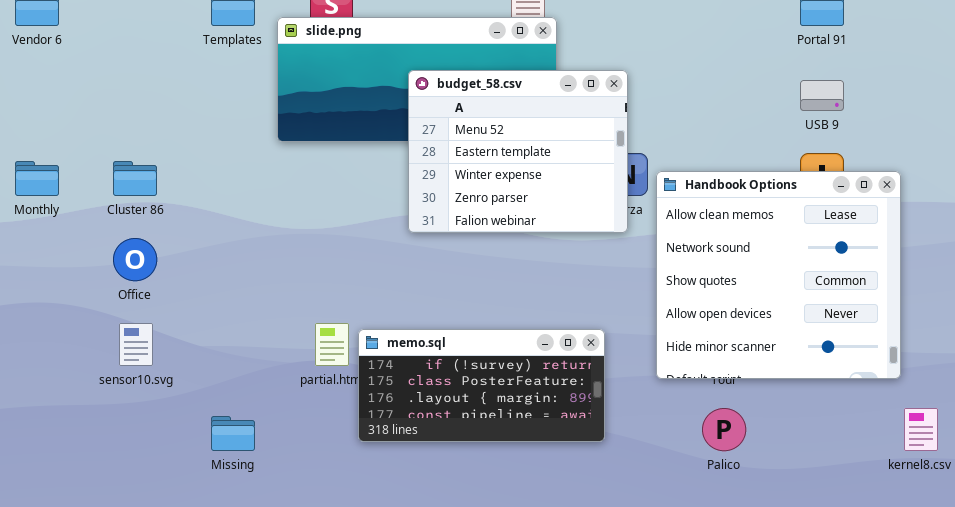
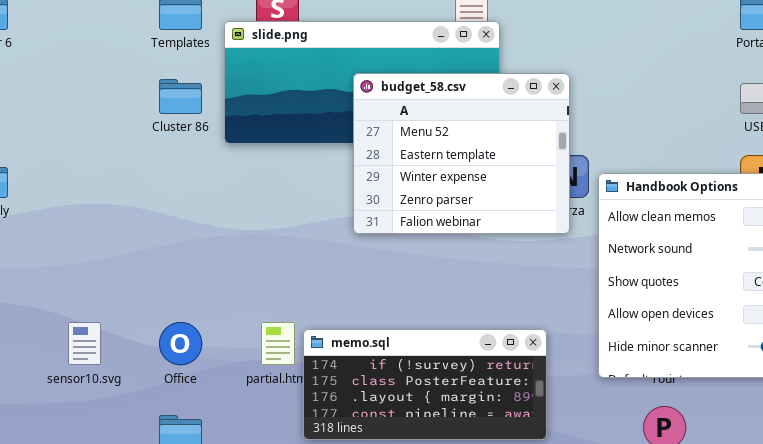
Cluster 86: [113,161,157,196] -> [159,79,202,114], moved
Office: [113,238,157,281] -> [159,322,202,365], moved

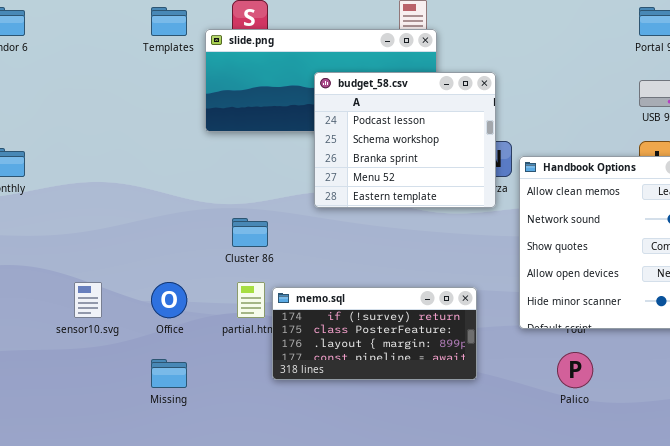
budget_58.csv: [353,73,570,234] -> [314,72,496,208], scrolled up 3 rows
Cluster 86: [159,79,202,114] -> [232,218,268,247], moved

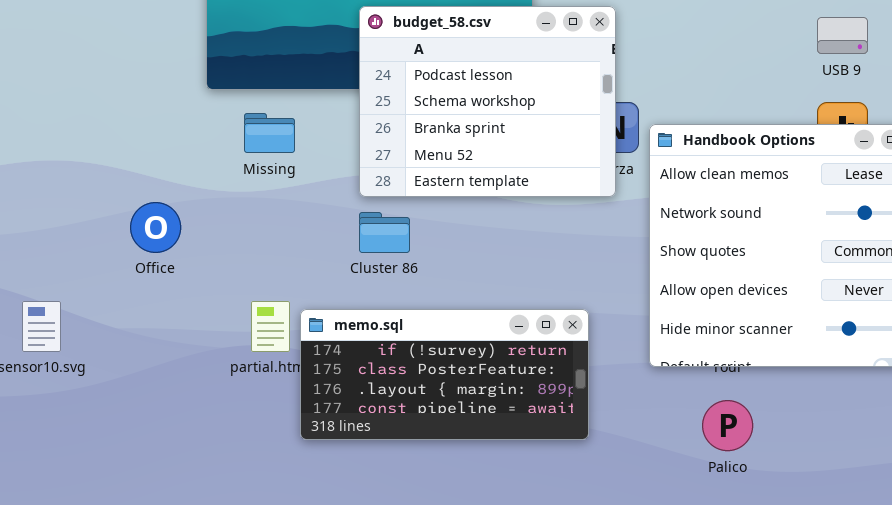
Cluster 86: [232,218,268,247] -> [359,212,410,253], moved
Office: [151,282,187,318] -> [130,202,181,253], moved
Missing: [151,359,187,388] -> [244,113,295,153], moved

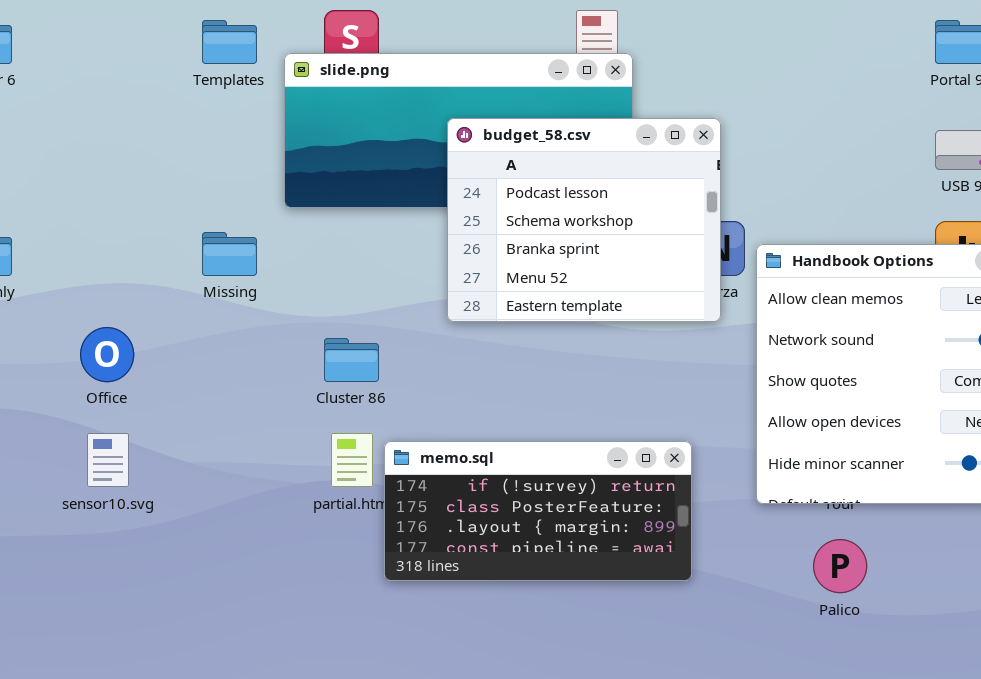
Missing: [244,113,295,153] -> [202,232,257,276], moved
Office: [130,202,181,253] -> [80,327,134,382], moved
Cluster 86: [359,212,410,253] -> [324,338,379,382], moved

